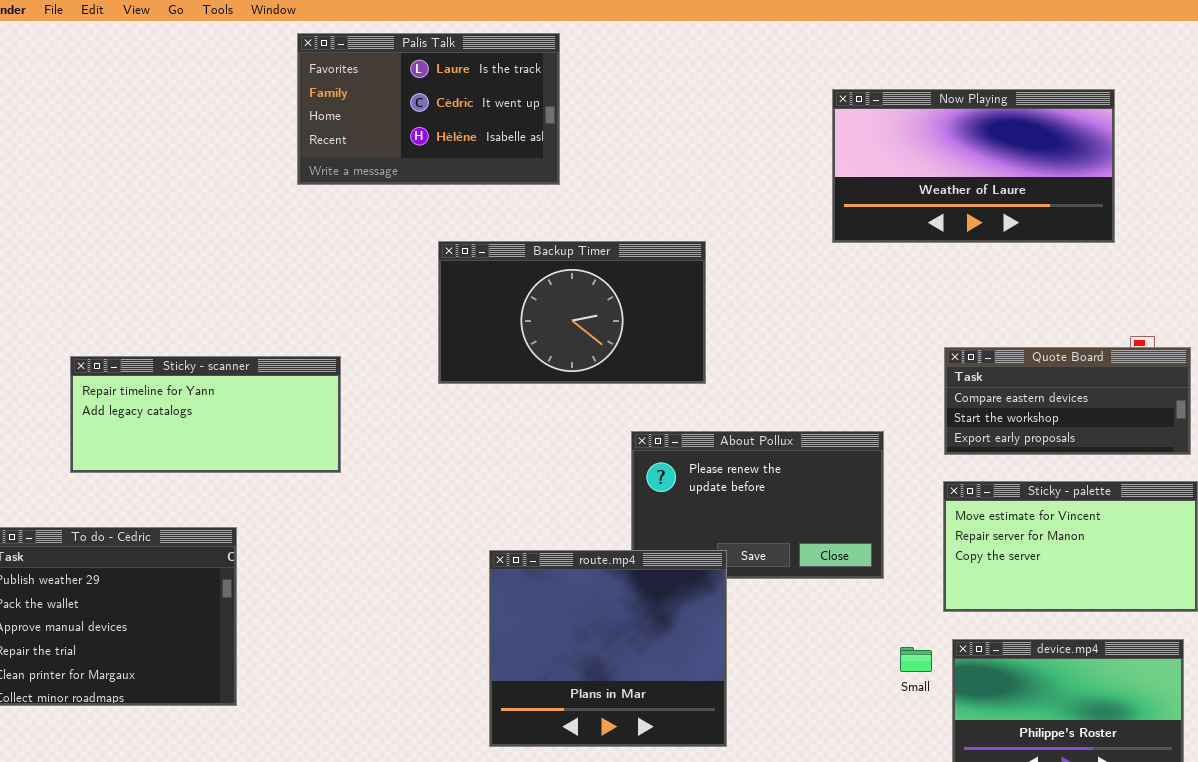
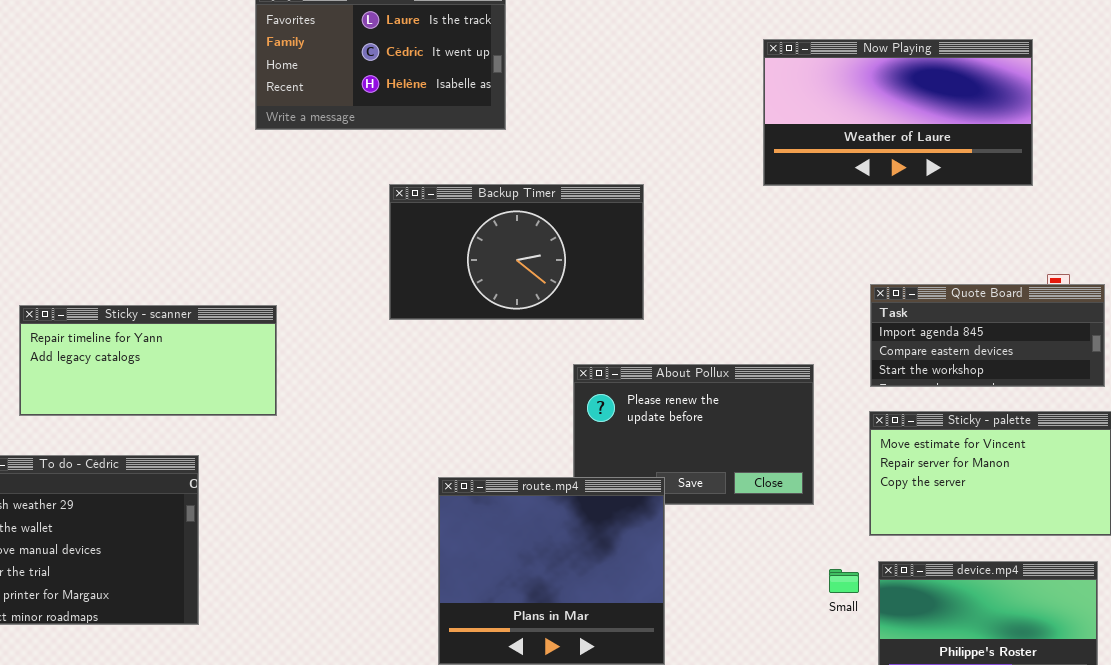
Quote Board: [944,347,1191,455] -> [870,284,1105,387], scrolled up 1 row
Sticky - scanner: [70,356,341,473] -> [19,305,277,416], moved

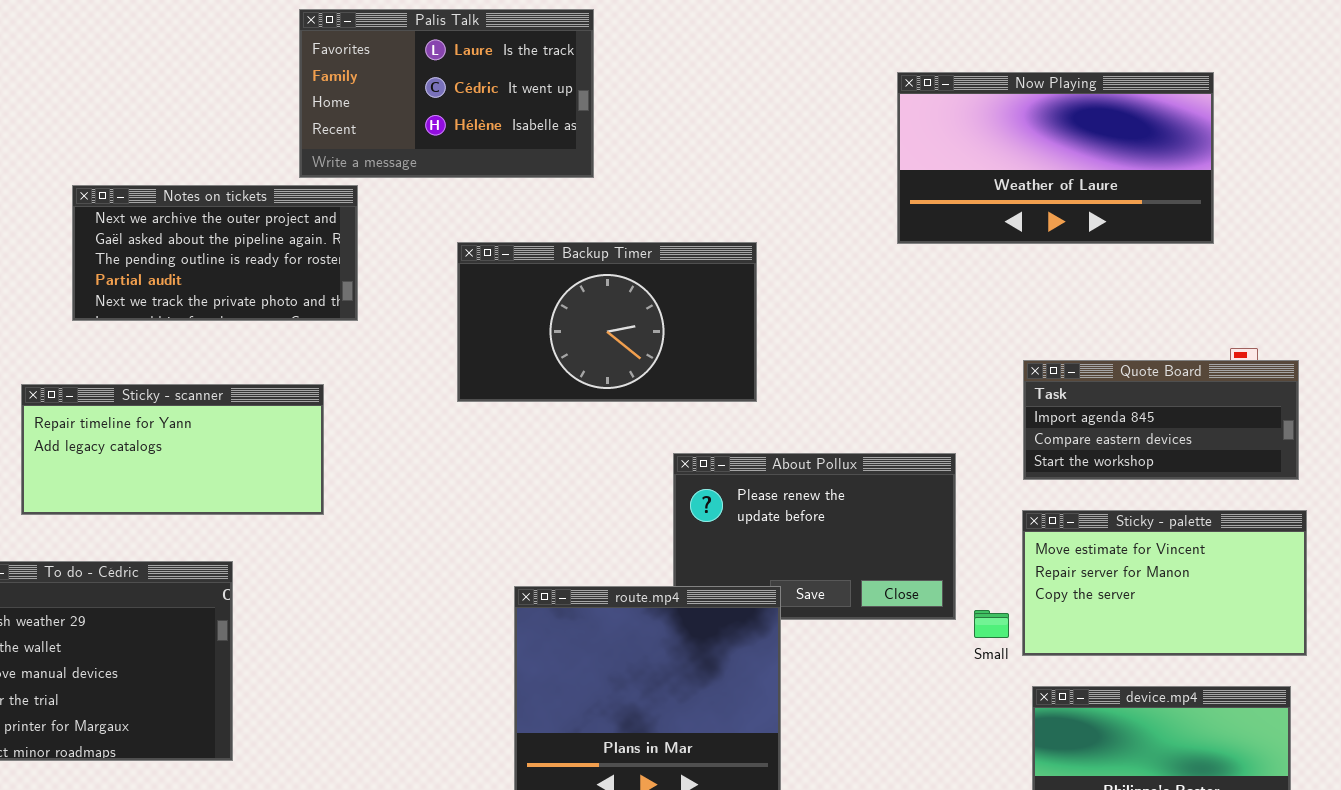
Notes on tickets: none -> [72,185,358,321], opened
Small: [829,569,859,593] -> [974,610,1009,638], moved

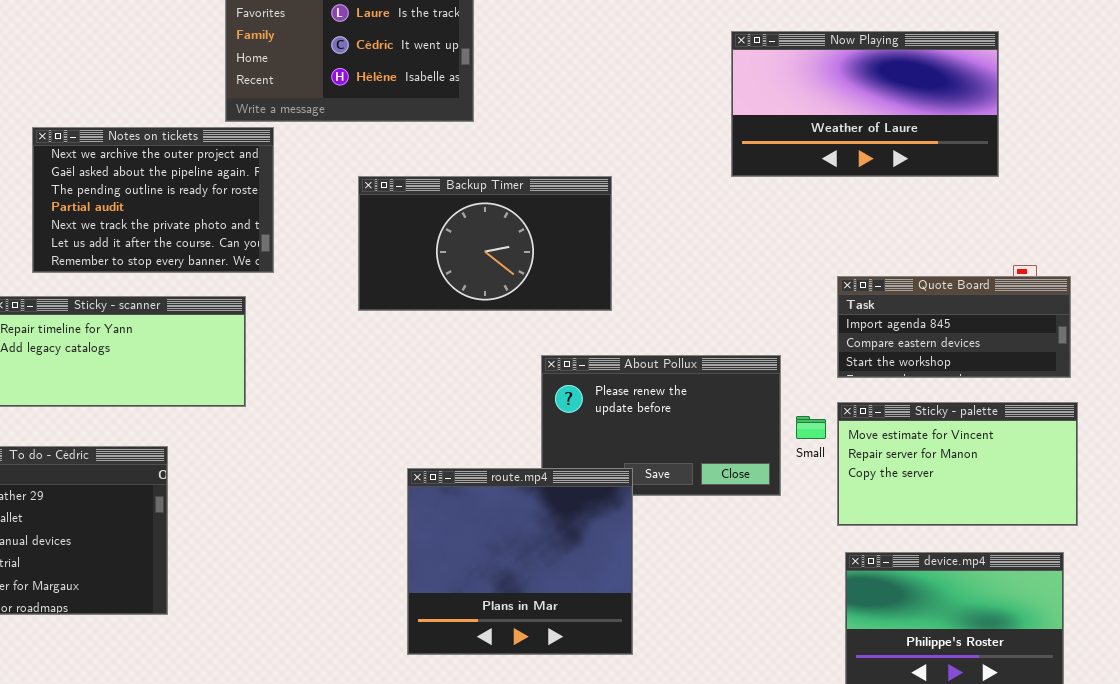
Notes on tickets: [72,185,358,321] -> [32,127,274,273], resized
Small: [974,610,1009,638] -> [796,416,826,439], moved

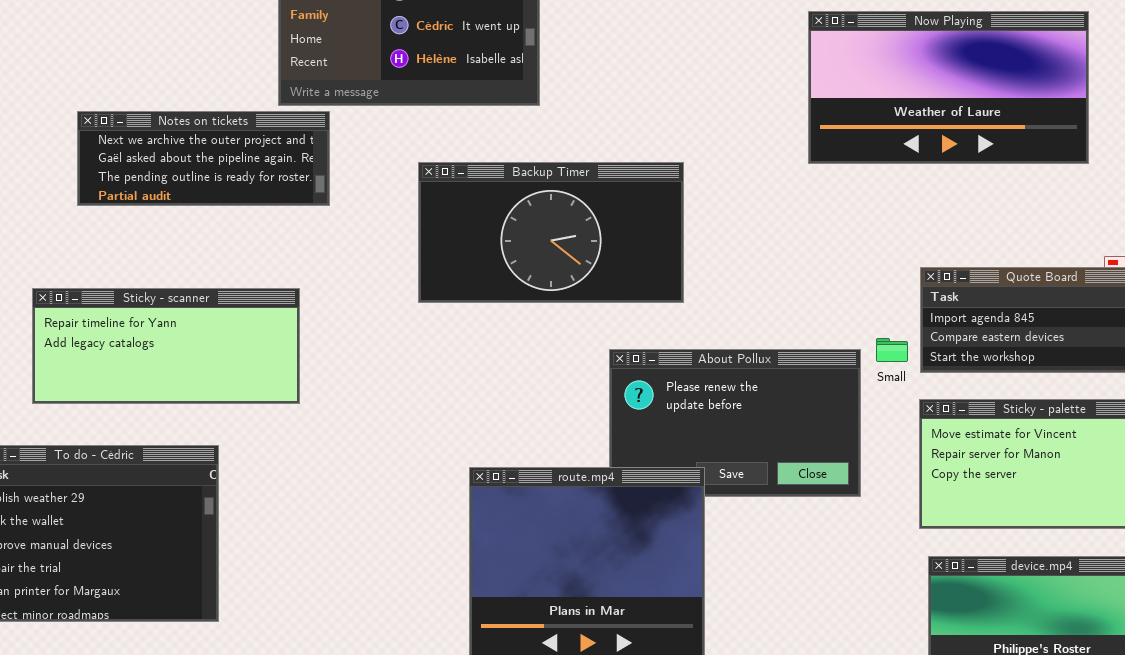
Notes on tickets: [32,127,274,273] -> [77,111,330,206], resized
Small: [796,416,826,439] -> [876,338,908,362], moved

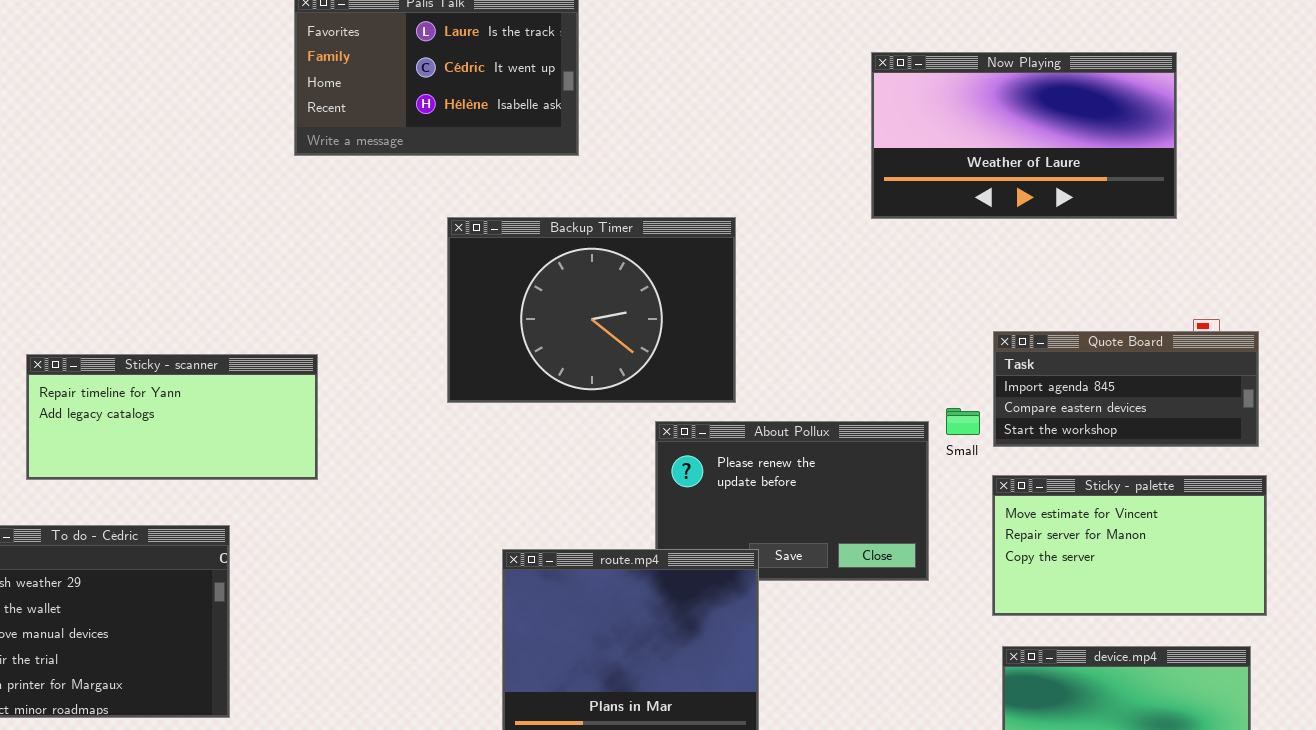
Notes on tickets: [77,111,330,206] -> none, closed
Backup Timer: [418,162,684,303] -> [447,217,736,403], resized

